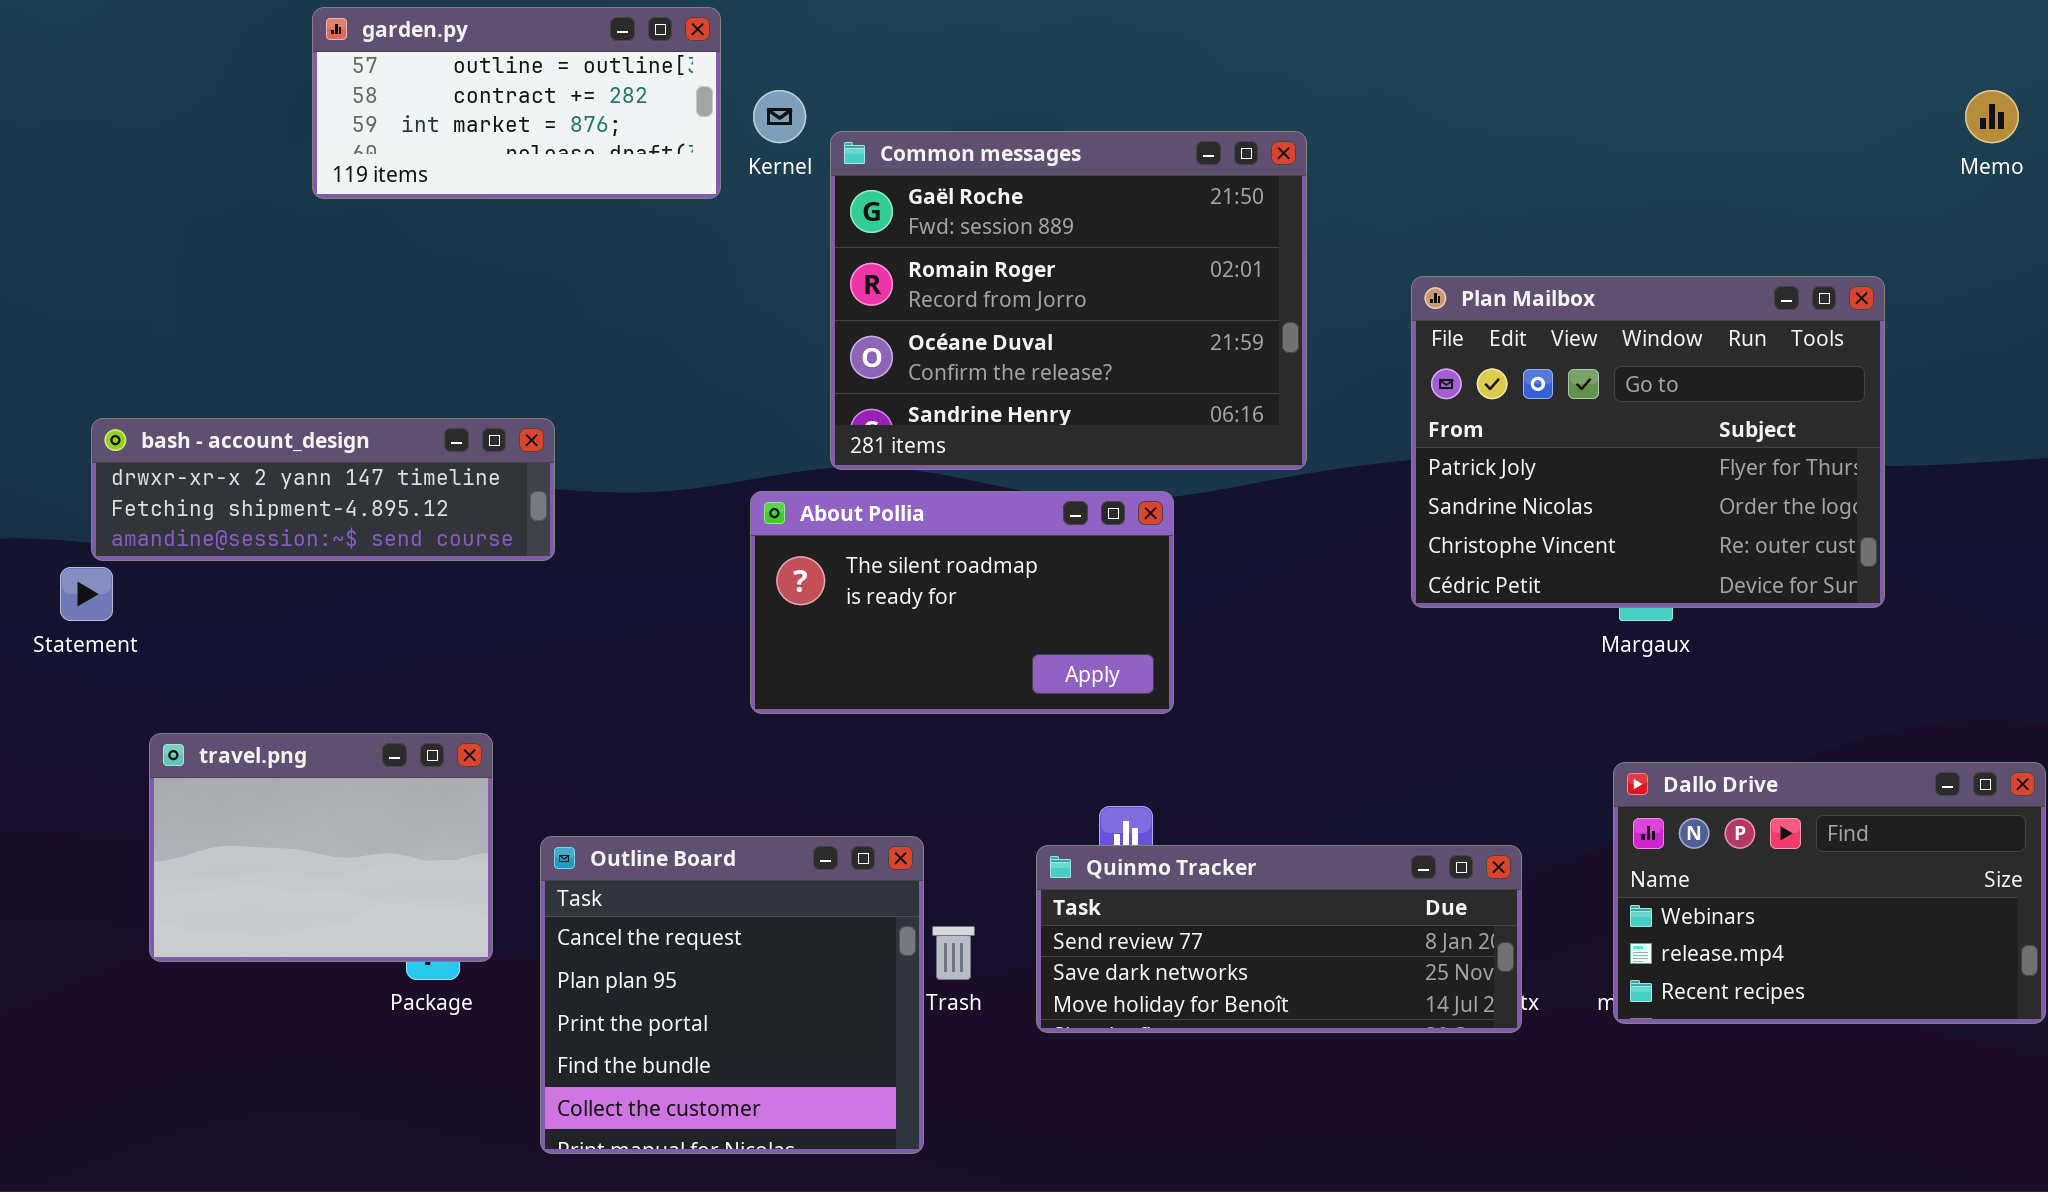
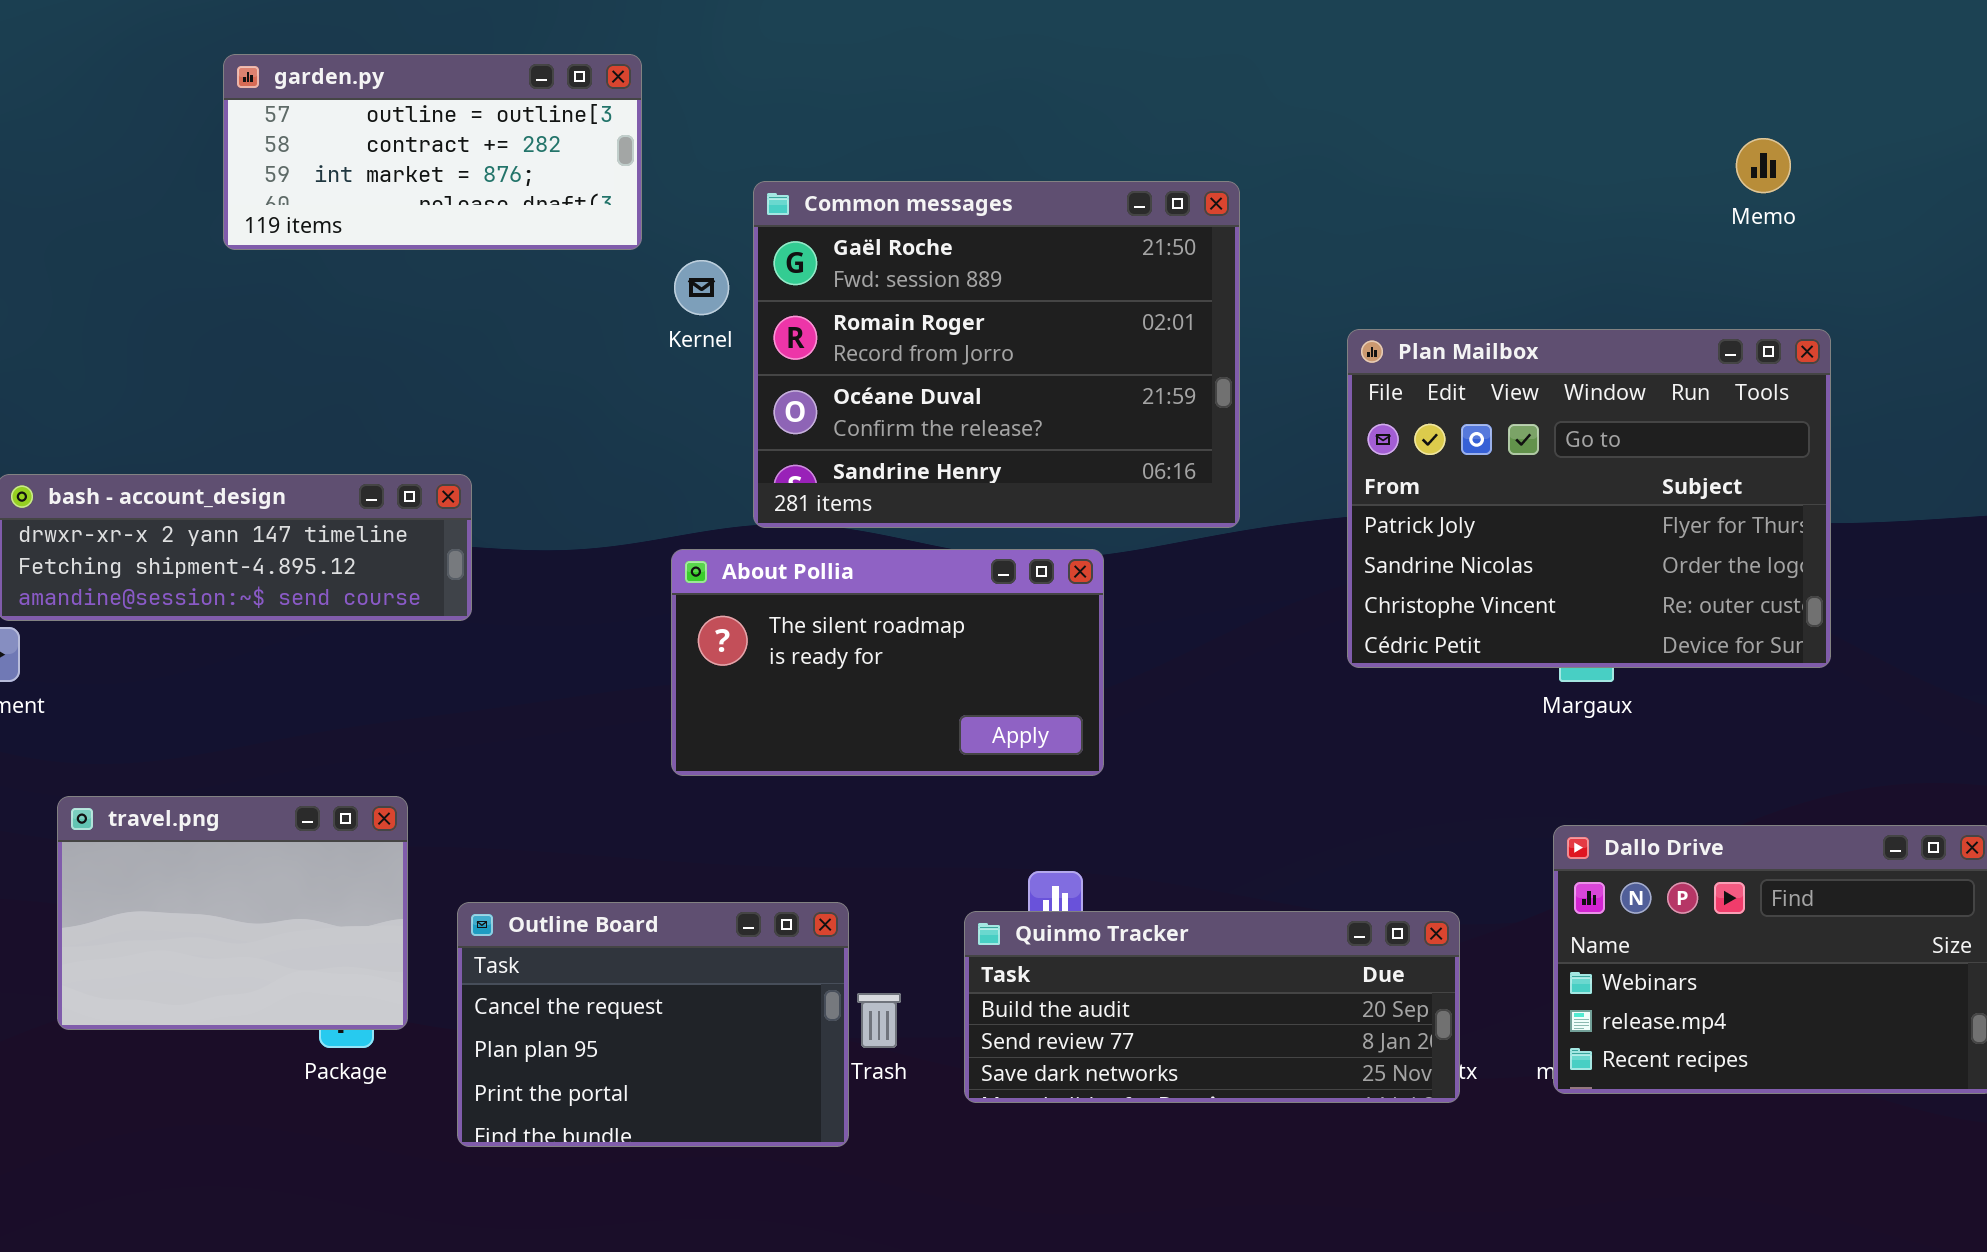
Kernel: [753,90,806,143] -> [674,260,729,315], moved
Memo: [1965,90,2019,143] -> [1736,138,1791,193], moved
Outline Board: [540,836,924,1154] -> [457,902,849,1147], resized
Quinmo Tracker: [1036,845,1522,1033] -> [964,911,1460,1103], scrolled up 1 row

